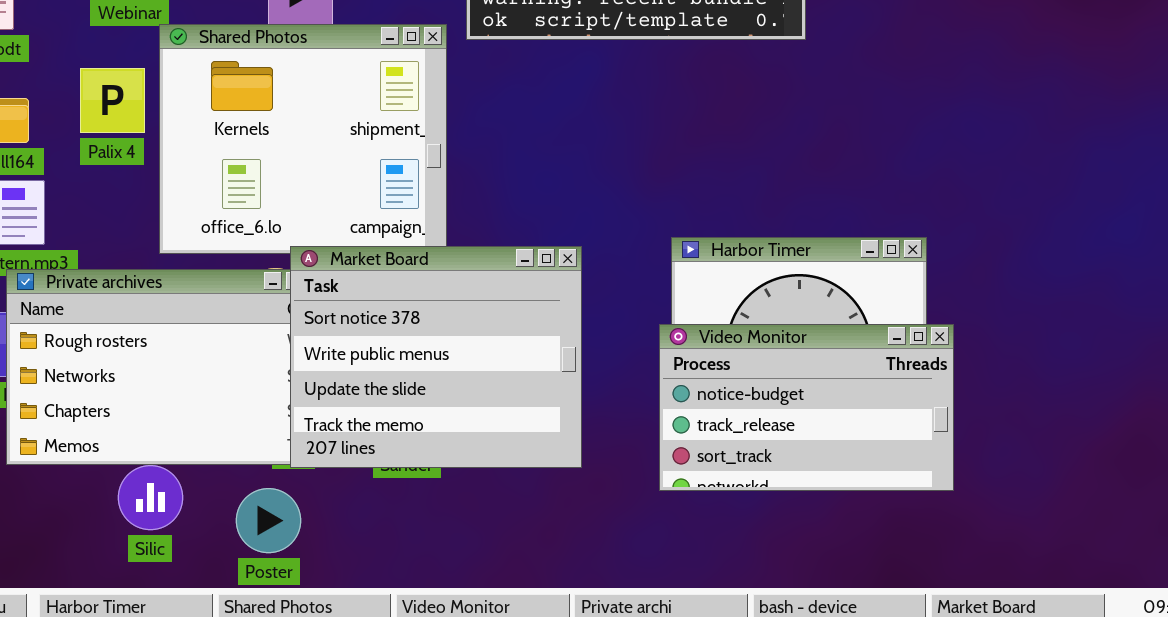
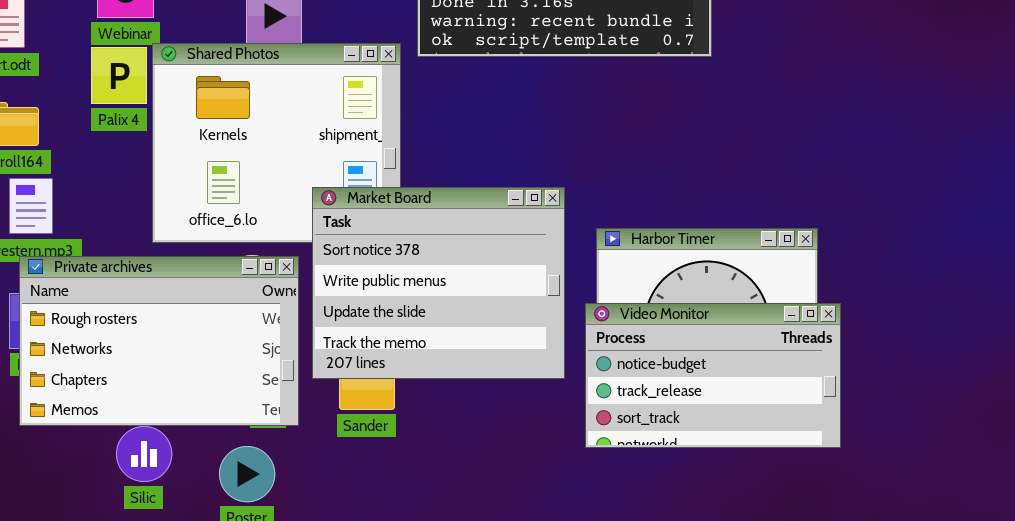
Palix 4: [80,68,145,133] -> [91,47,147,104], moved
Market Board: [290,246,582,468] -> [312,187,565,379], moved

